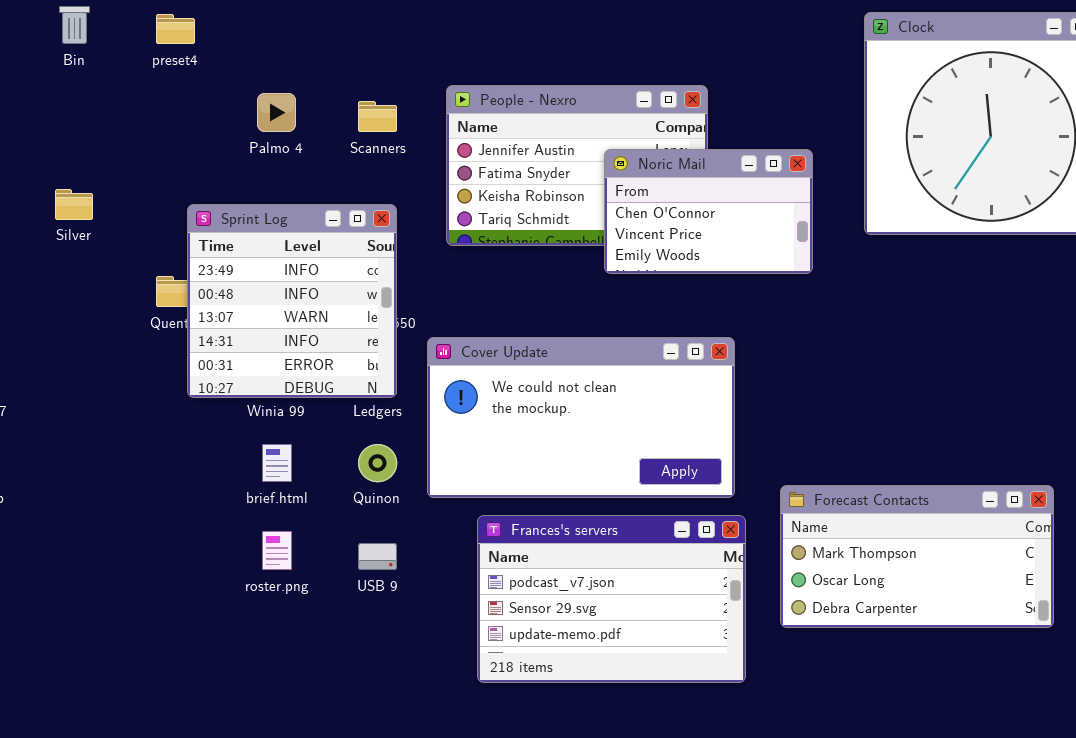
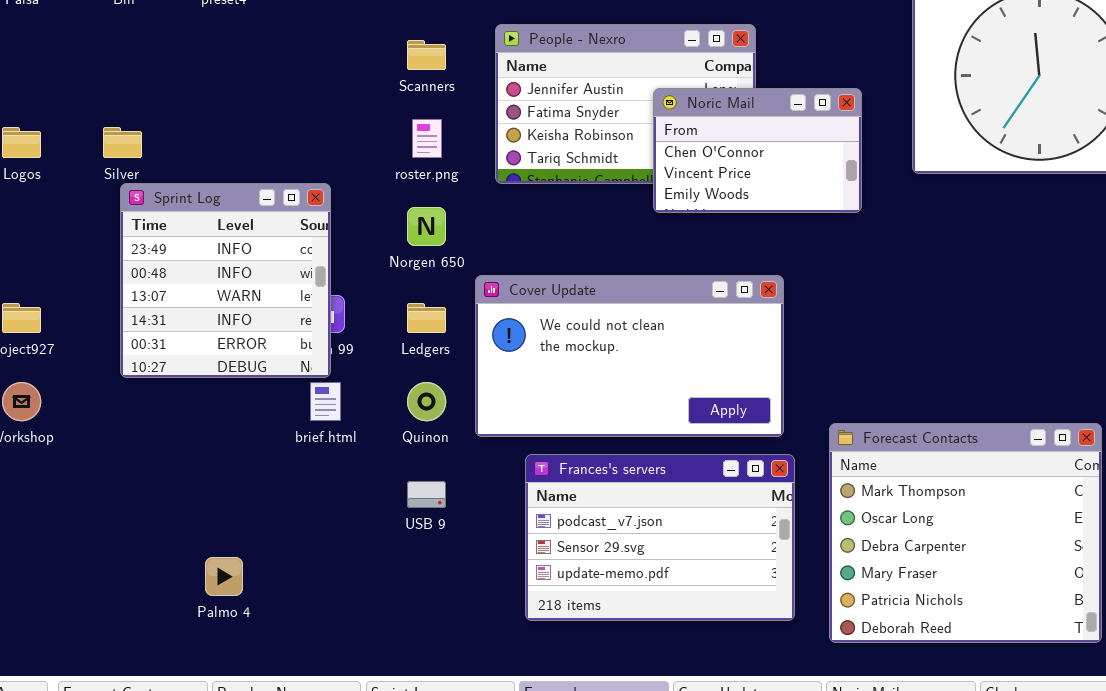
Palmo 4: [257,93,296,132] -> [205,557,243,596], moved
Sprint Log: [187,204,397,398] -> [120,183,331,378], moved
Forecast Contacts: [780,485,1054,628] -> [829,423,1102,643], resized
roster.png: [262,531,292,570] -> [412,119,442,158], moved

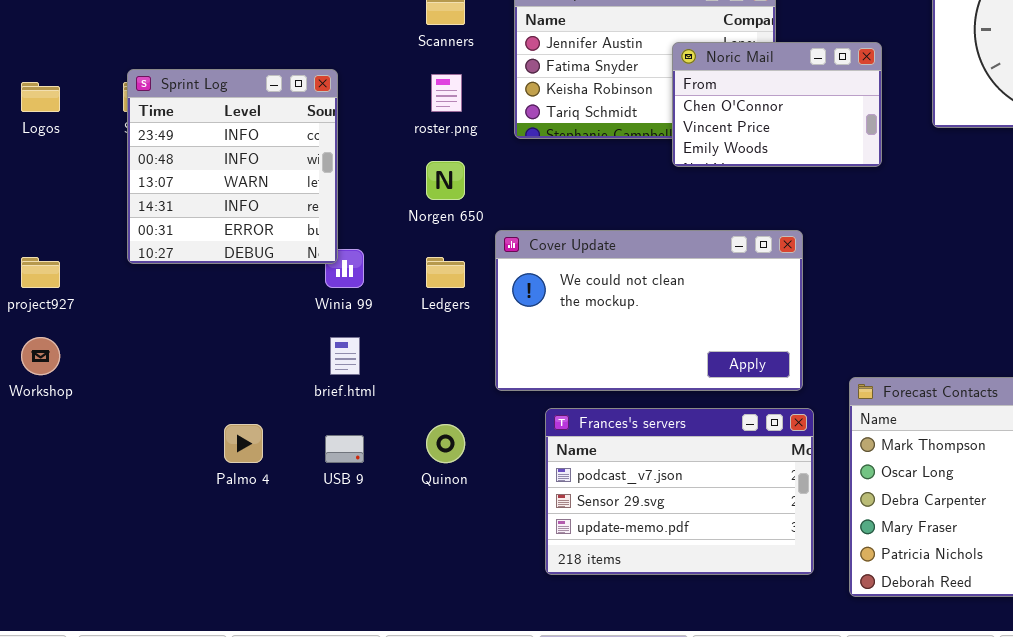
Sprint Log: [120,183,331,378] -> [127,69,338,264], moved
Quinon: [407,382,446,421] -> [426,424,465,463], moved
USB 9: [407,481,446,508] -> [325,435,364,463], moved
Palmo 4: [205,557,243,596] -> [224,424,263,463], moved

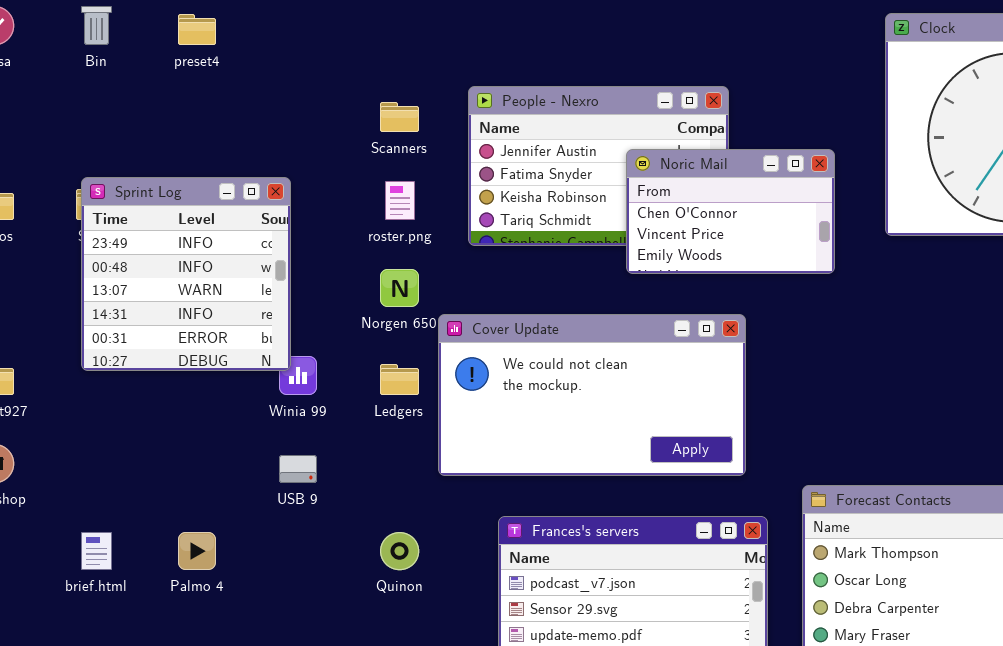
Cover Update: [495,230,803,391] -> [438,314,746,476], moved
brief.html: [330,337,360,375] -> [81,532,112,570], moved
USB 9: [325,435,364,463] -> [279,455,317,483], moved

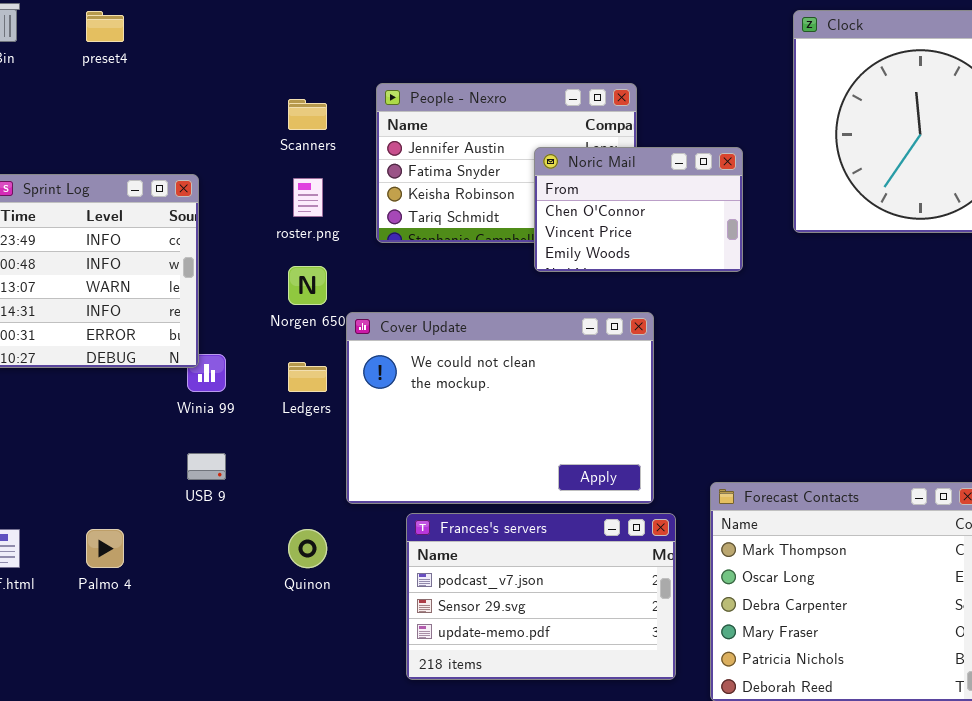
Cover Update: [438,314,746,476] -> [346,312,654,504], resized

